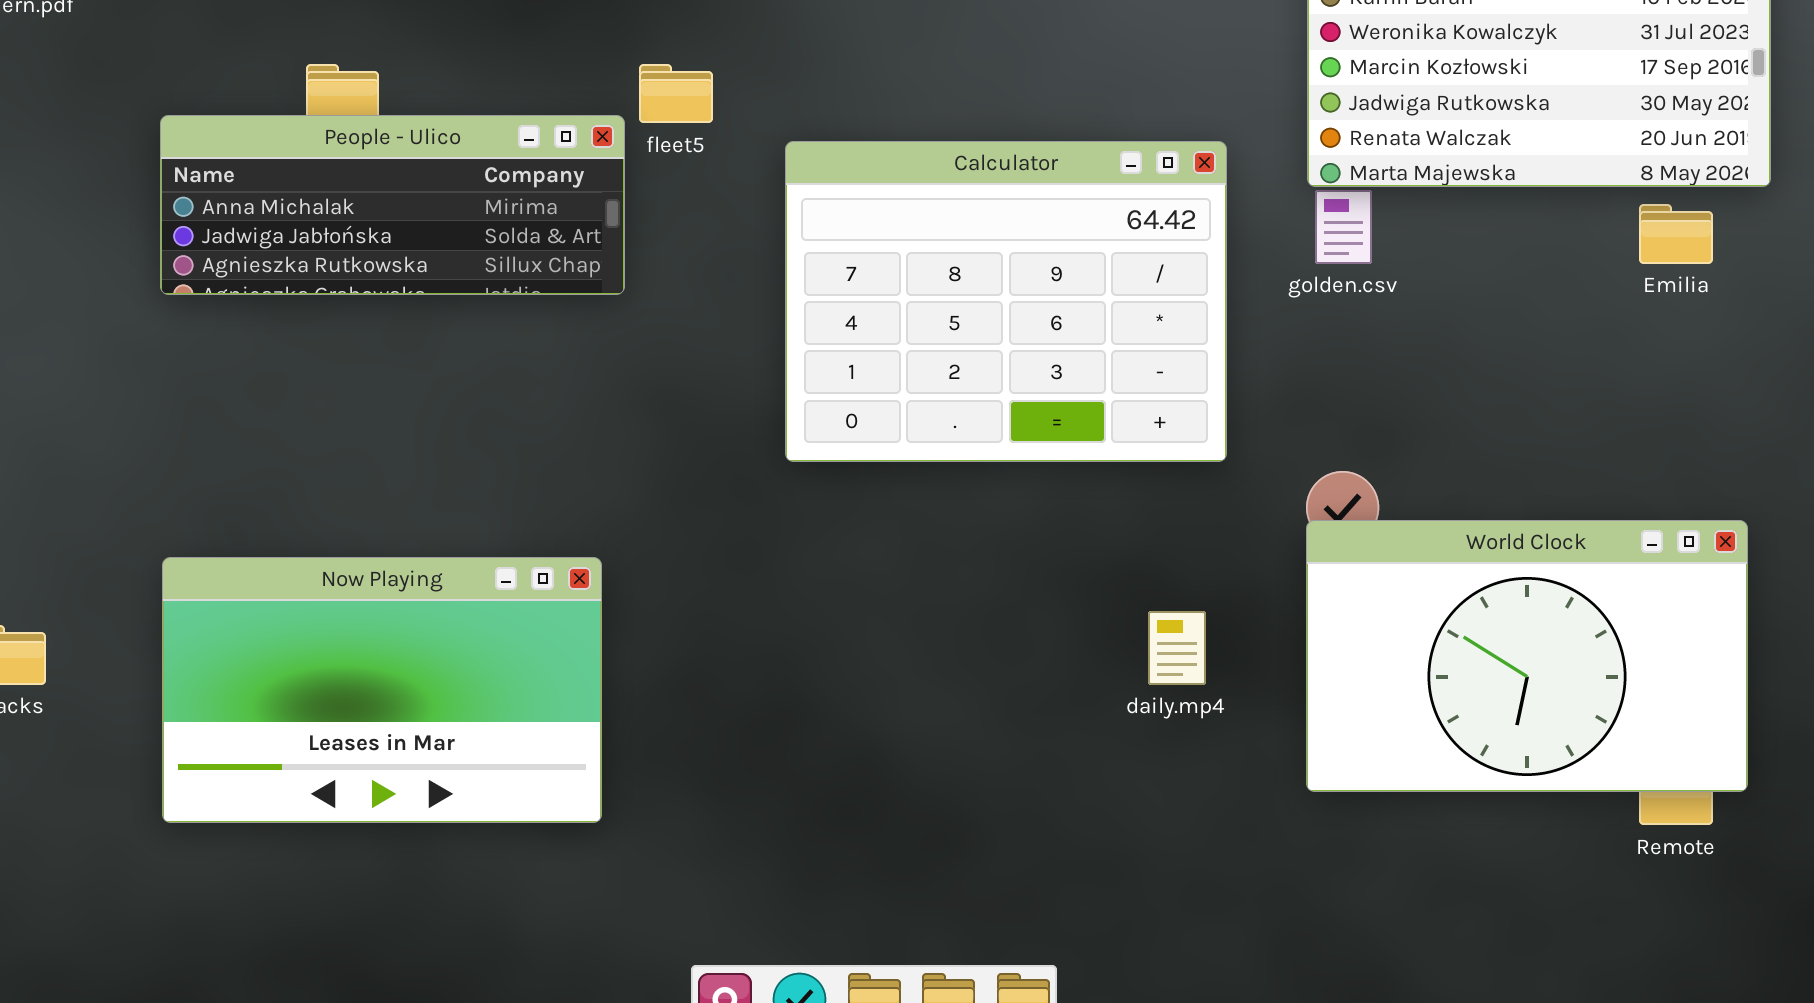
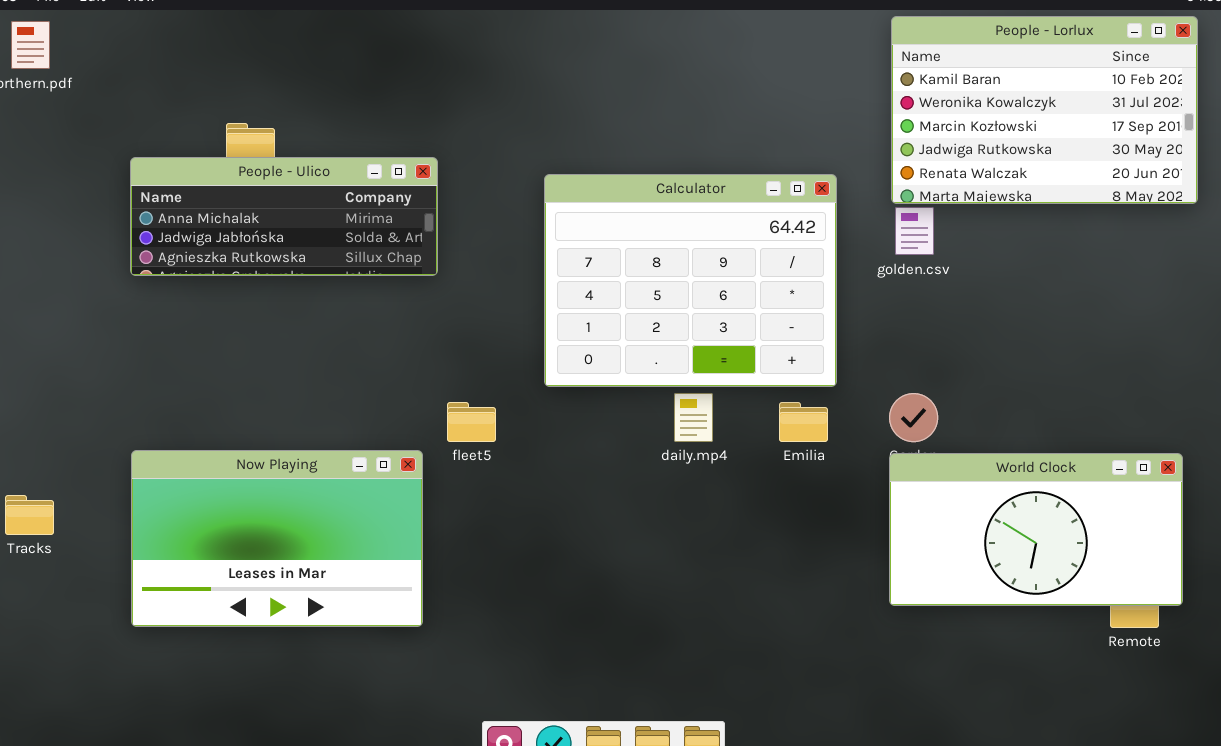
fleet5: [639,64,713,123] -> [447,402,496,442], moved
Emilia: [1639,204,1713,264] -> [779,402,828,442], moved
World Clock: [1306,520,1748,792] -> [889,453,1183,606], resized
daily.mp4: [1148,611,1206,685] -> [674,393,713,442], moved

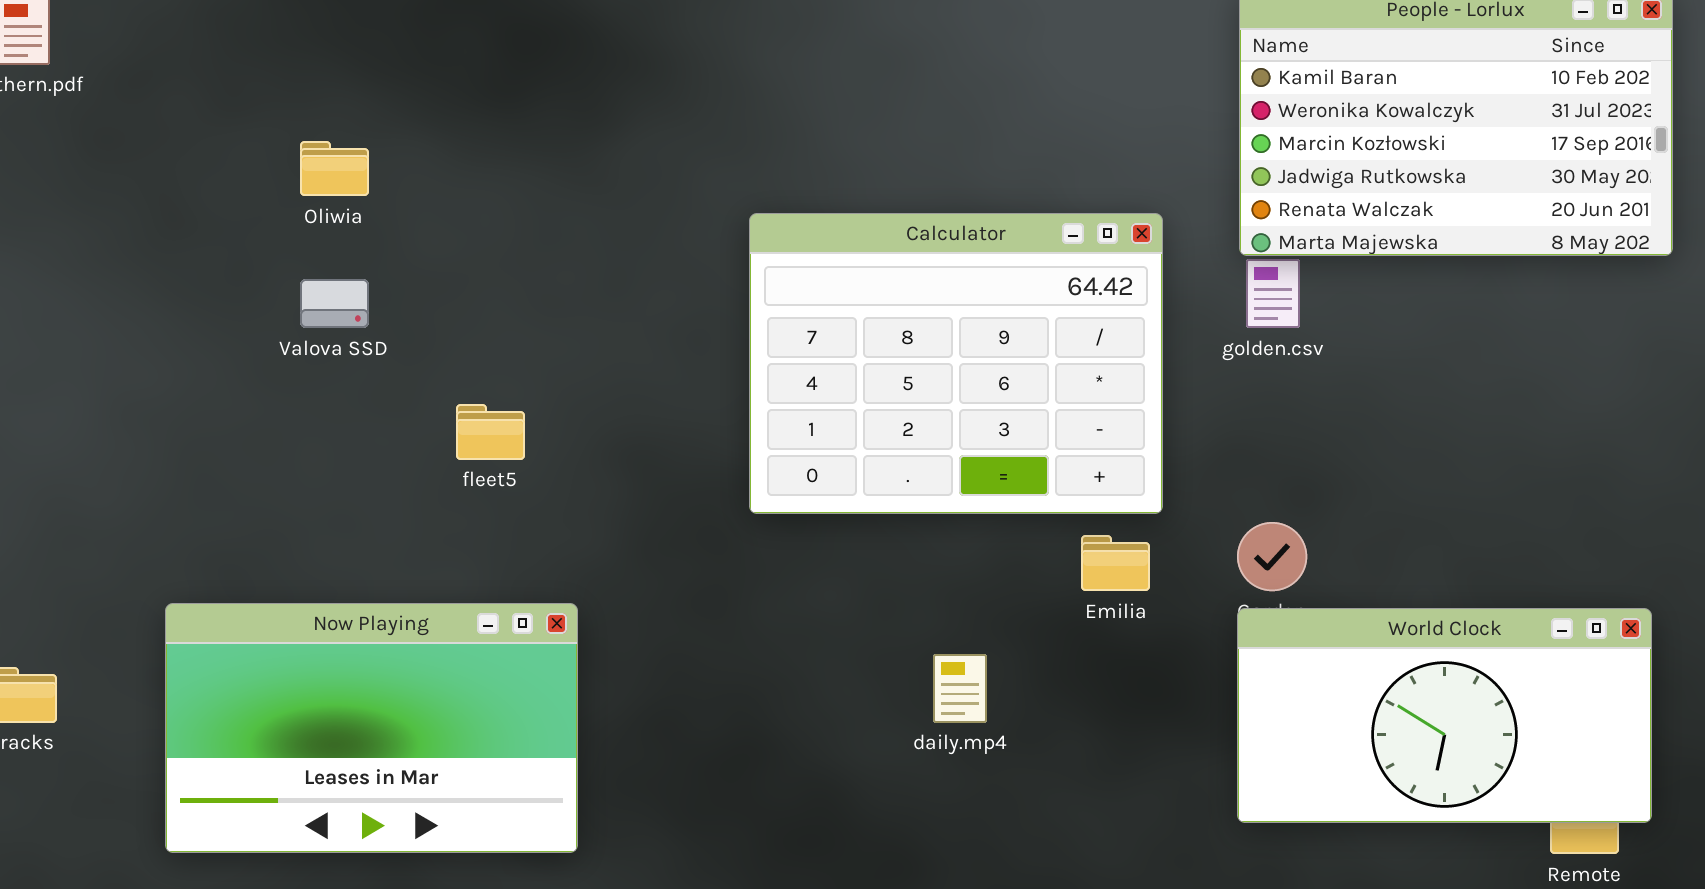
People - Ulico: [130,157,438,276] -> none, closed
daily.mp4: [674,393,713,442] -> [933,654,987,723], moved
fleet5: [447,402,496,442] -> [456,404,525,460], moved

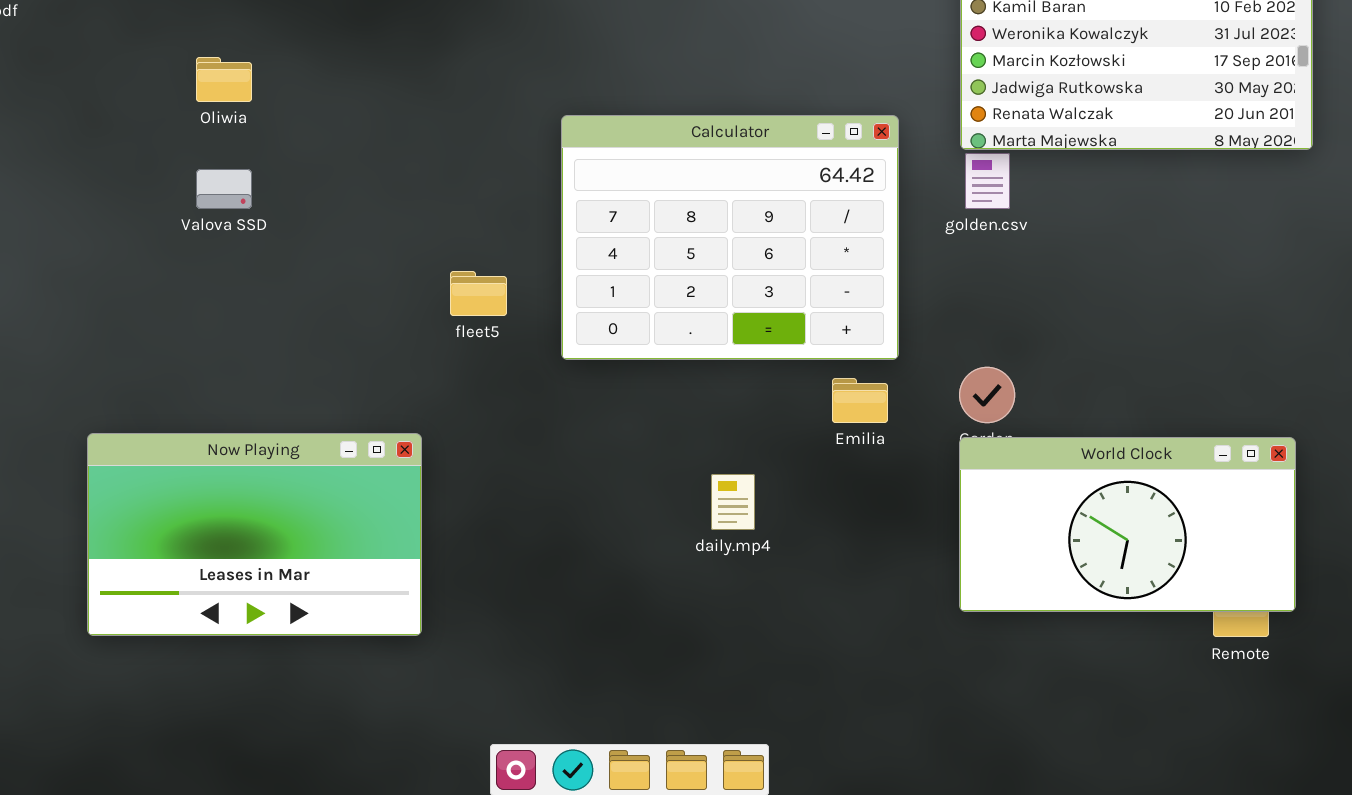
fleet5: [456,404,525,460] -> [450,271,507,316], moved

